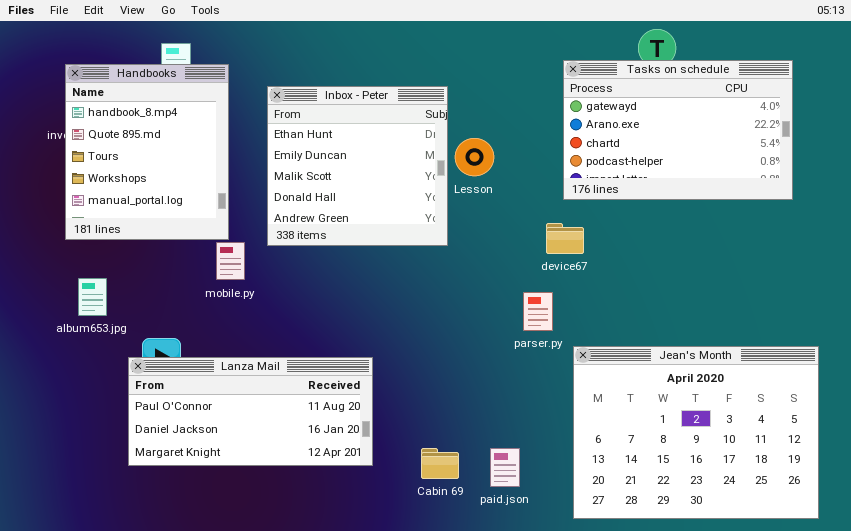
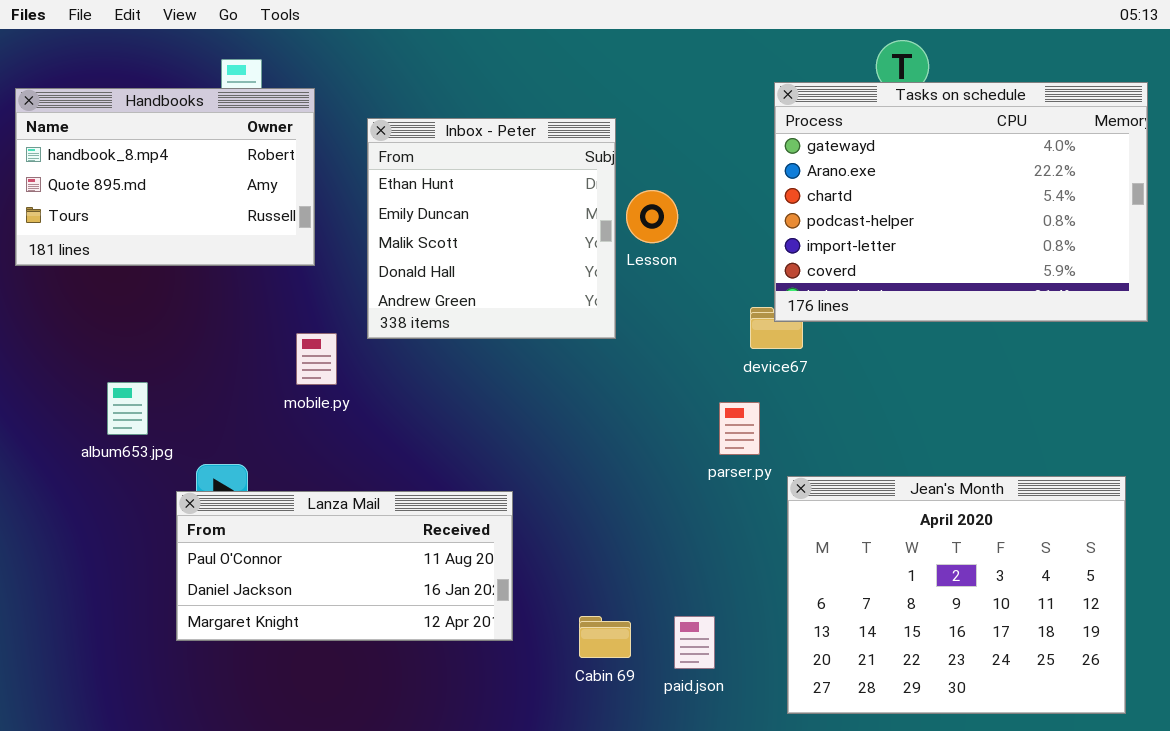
Tasks on schedule: [563,60,793,200] -> [774,82,1148,322], resized
Handbooks: [65,64,229,240] -> [15,88,315,266], resized

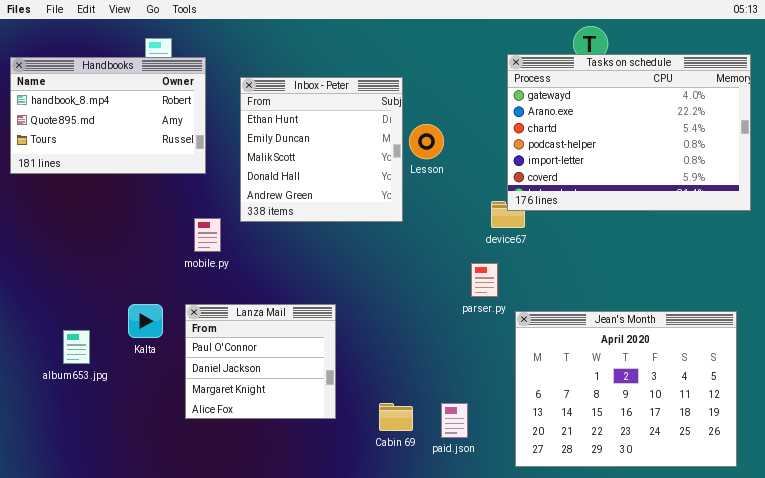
album653.jpg: [107,382,148,435] -> [63,330,90,364], moved
Lanza Mail: [176,491,513,641] -> [185,304,336,419], resized

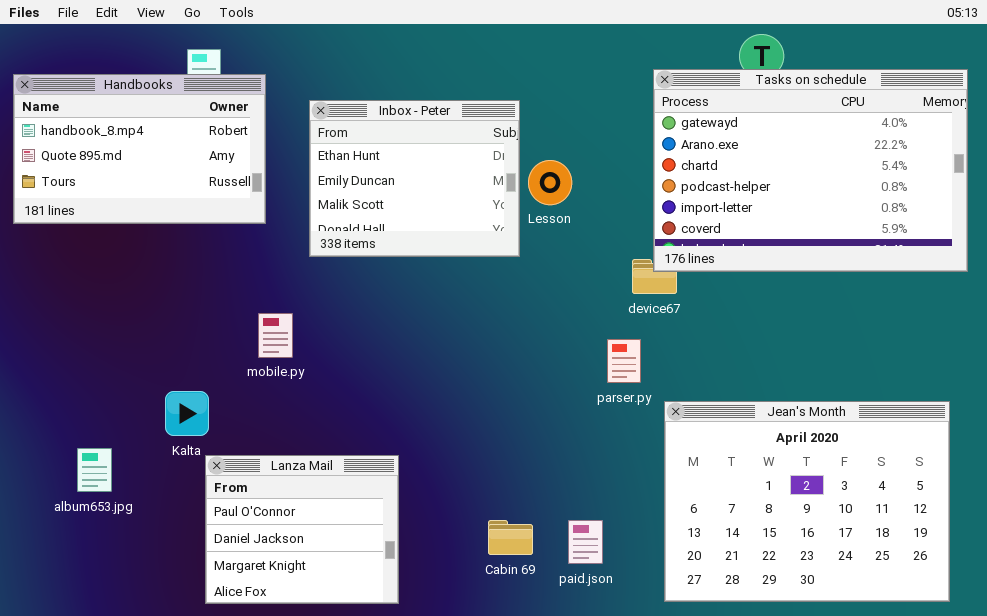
Inbox - Peter: [240,77,403,222] -> [309,100,520,257], resized
mobile.py: [194,218,221,252] -> [258,313,293,358], moved
Lanza Mail: [185,304,336,419] -> [205,455,399,604], moved
album653.jpg: [63,330,90,364] -> [77,448,112,492], moved

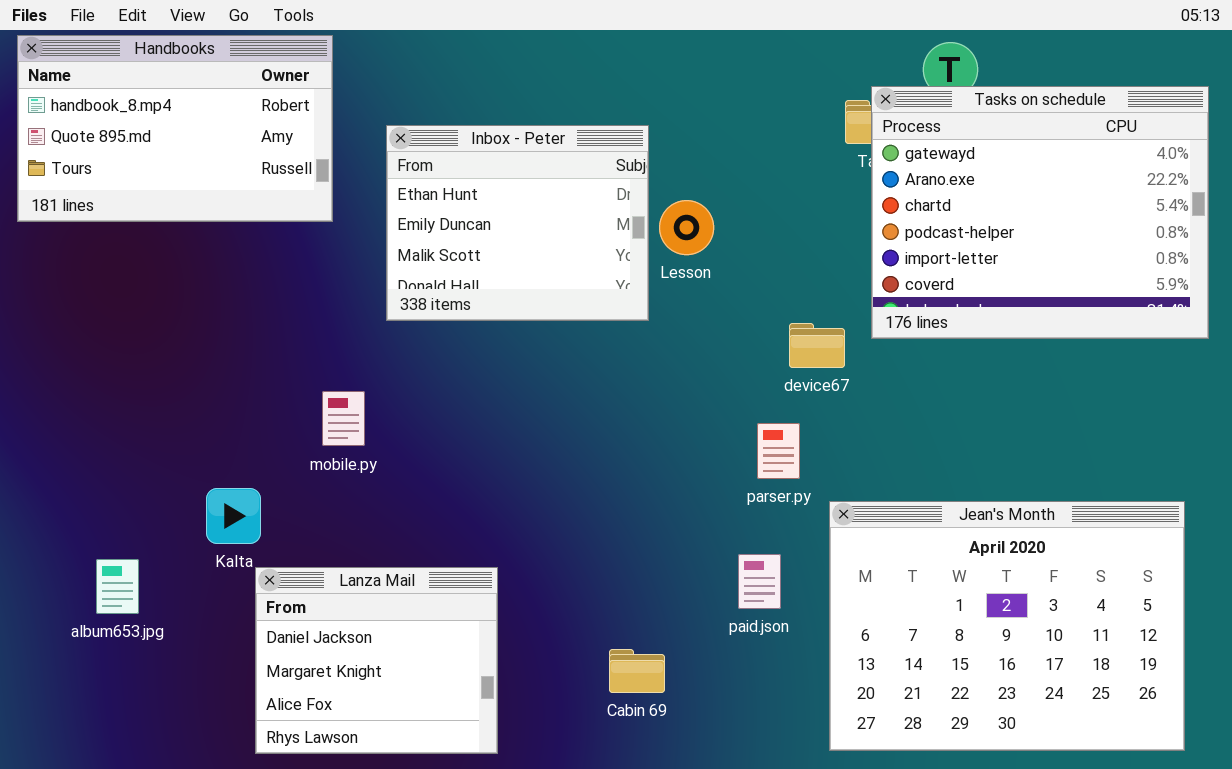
Tasks on schedule: [653,69,968,272] -> [871,86,1209,339], resized
Handbooks: [13,74,266,224] -> [17,35,333,222], moved
Lanza Mail: [205,455,399,604] -> [255,567,498,754], scrolled down 1 row
paid.json: [568,520,603,564] -> [738,554,781,609], moved

